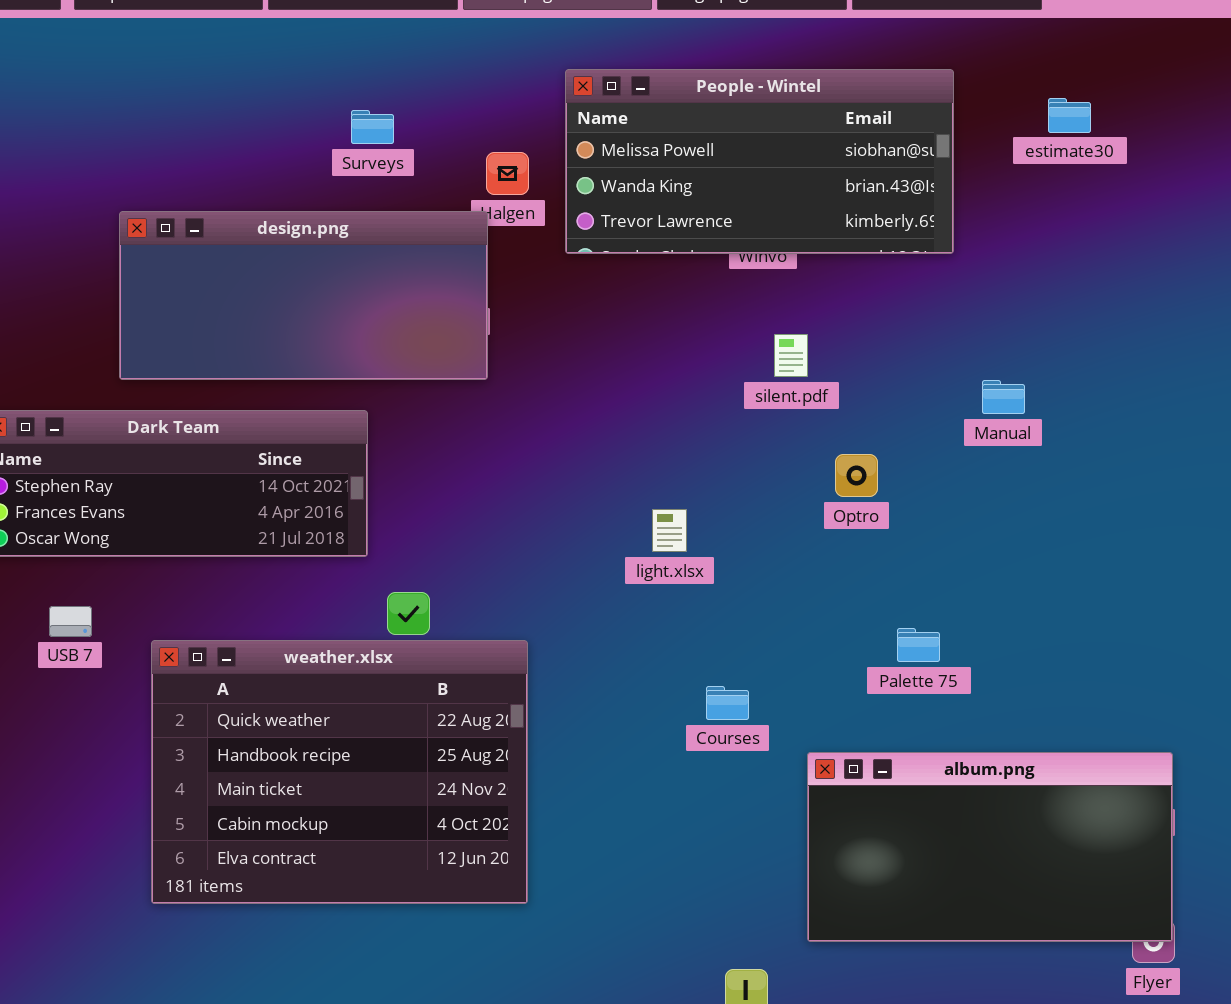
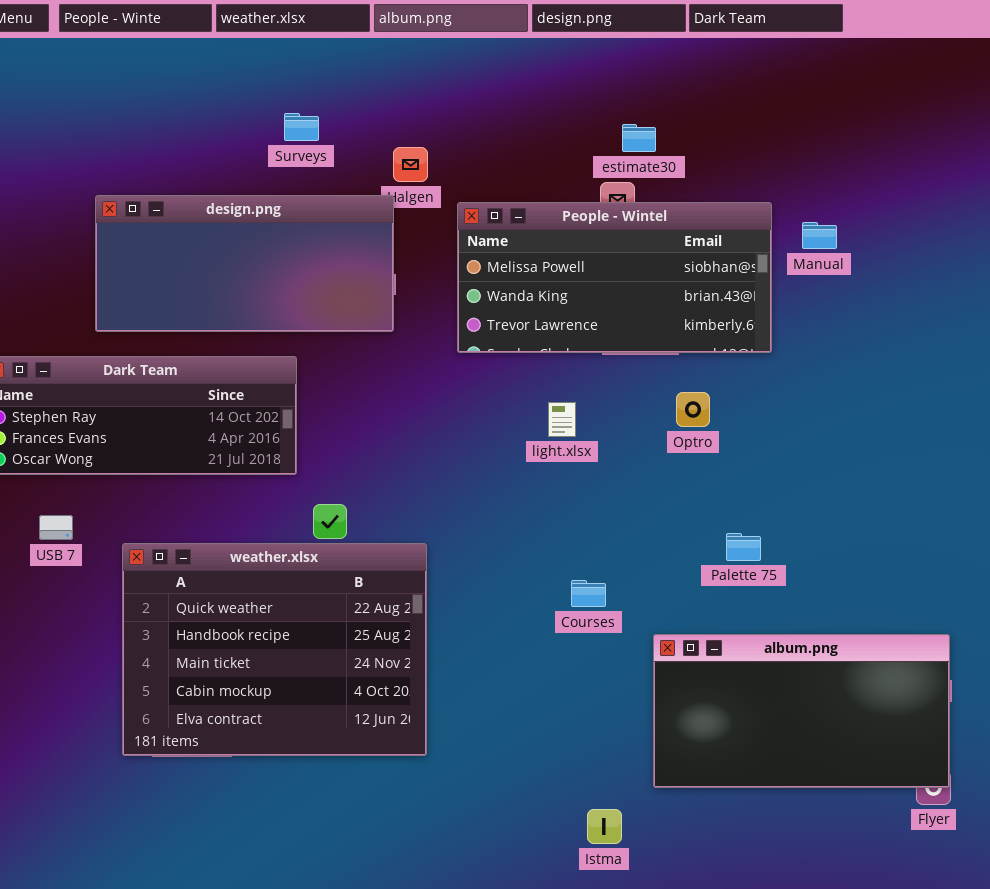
People - Wintel: [565,69,954,254] -> [457,202,772,353], moved
estimate30: [1048,98,1091,133] -> [622,124,656,152], moved
Manual: [982,380,1025,414] -> [802,222,837,249], moved
light.xlsx: [652,509,687,552] -> [548,402,576,437], moved

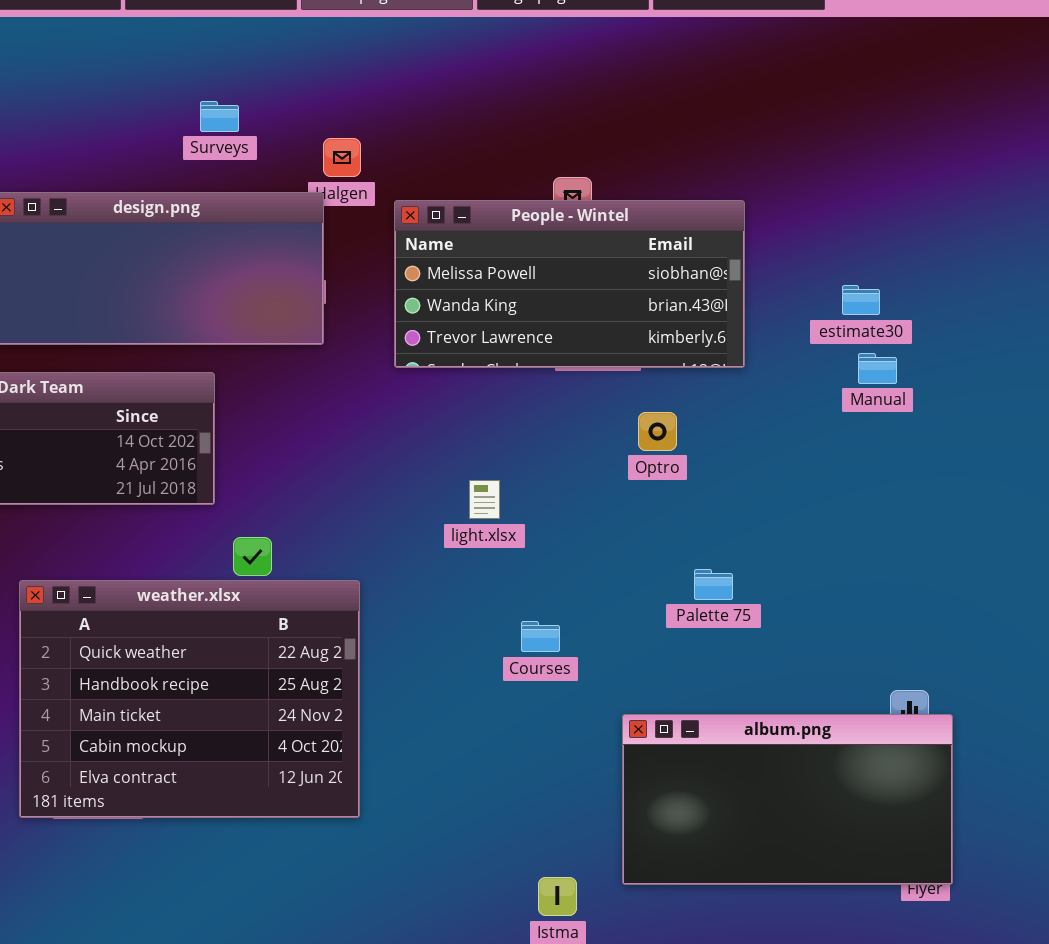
estimate30: [622,124,656,152] -> [842,285,880,315], moved
Manual: [802,222,837,249] -> [858,353,897,384], moved
light.xlsx: [548,402,576,437] -> [469,480,500,519], moved
album.png: [653,634,950,788] -> [622,714,953,885], moved

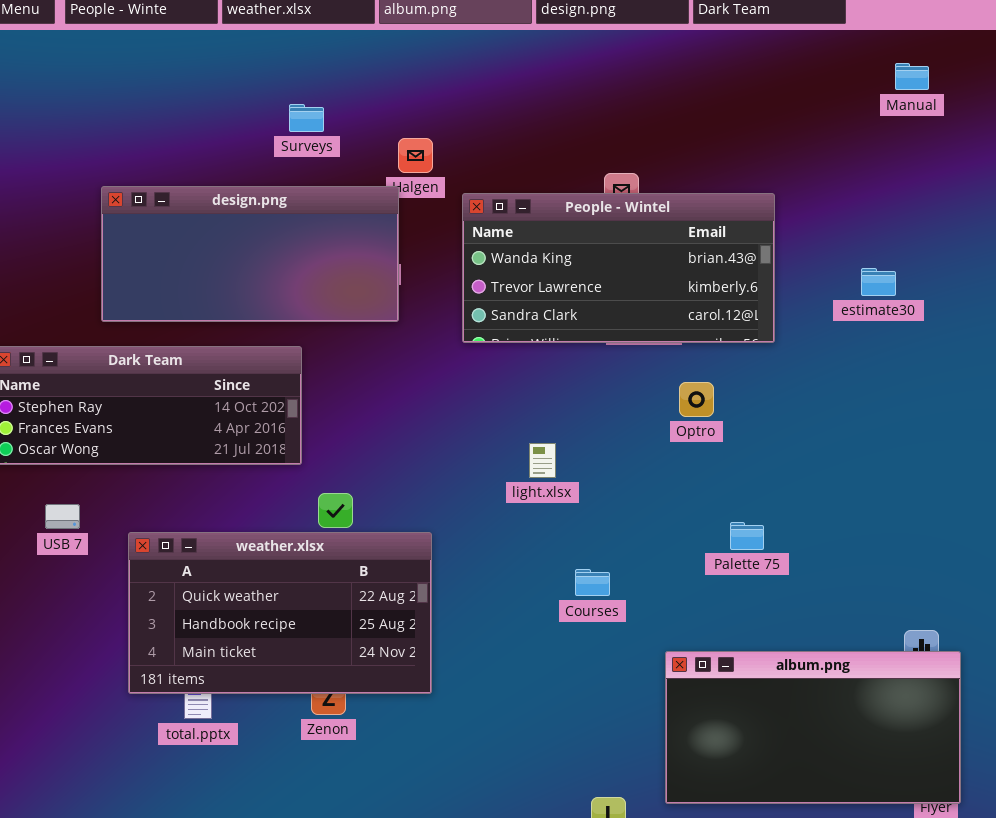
People - Wintel: [394,200,745,368] -> [462,193,775,343], scrolled down 1 row
Manual: [858,353,897,384] -> [895,63,929,90], moved
weather.xlsx: [19,580,360,818] -> [128,532,432,694], resized

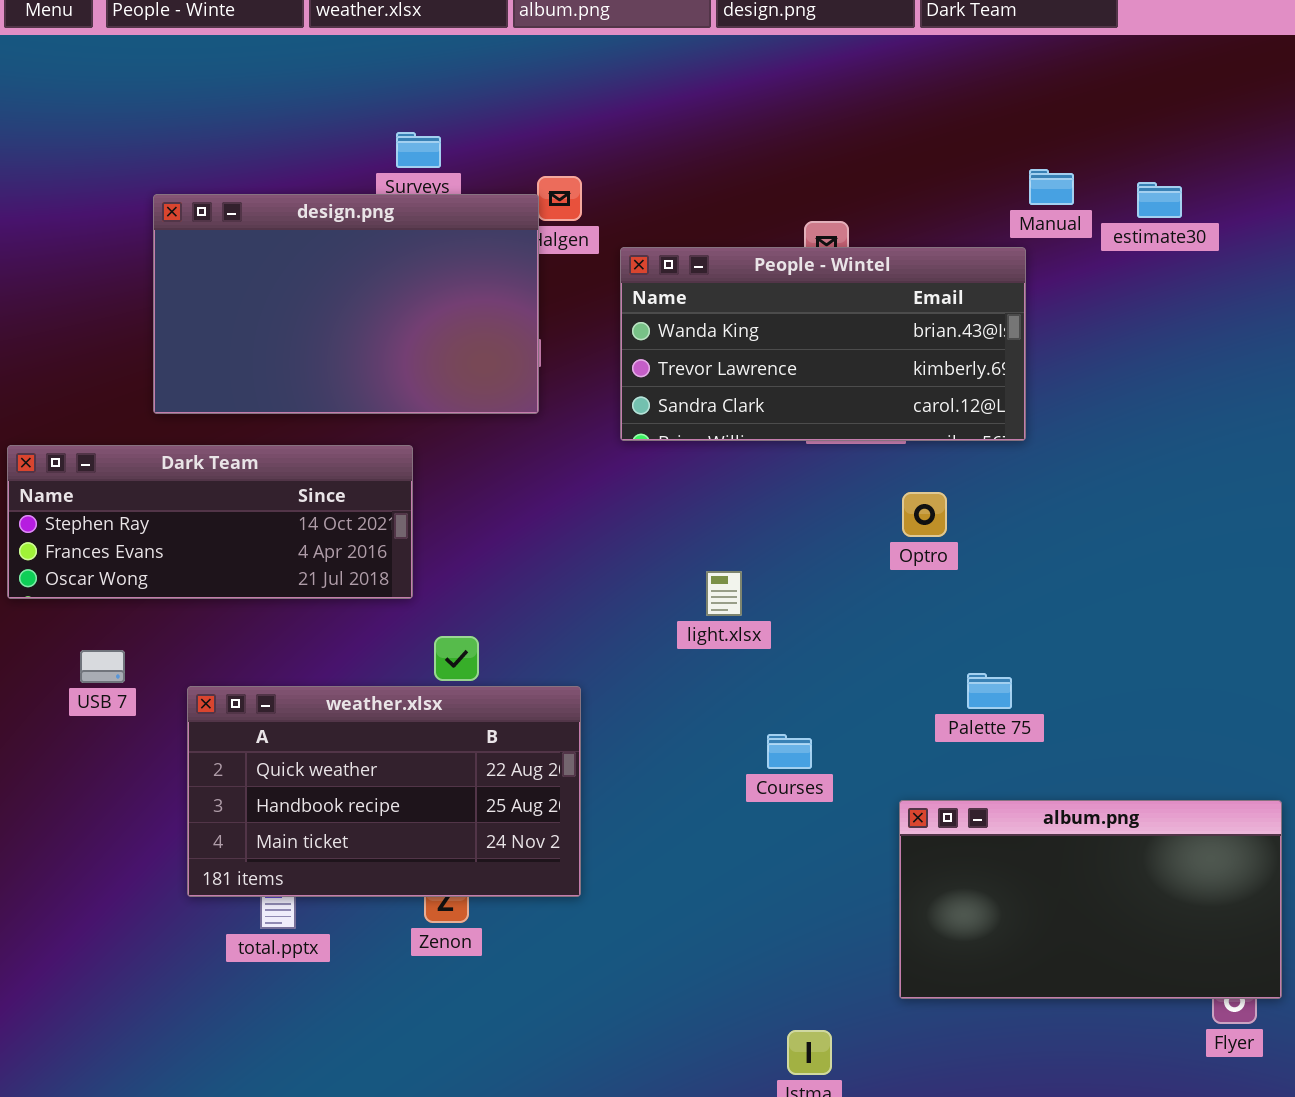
Manual: [895,63,929,90] -> [1029,169,1074,205], moved
design.png: [101,186,399,322] -> [153,194,539,414], resized
estimate30: [861,268,896,296] -> [1137,182,1182,218], moved
album.png: [665,651,961,804] -> [899,800,1282,999], moved

